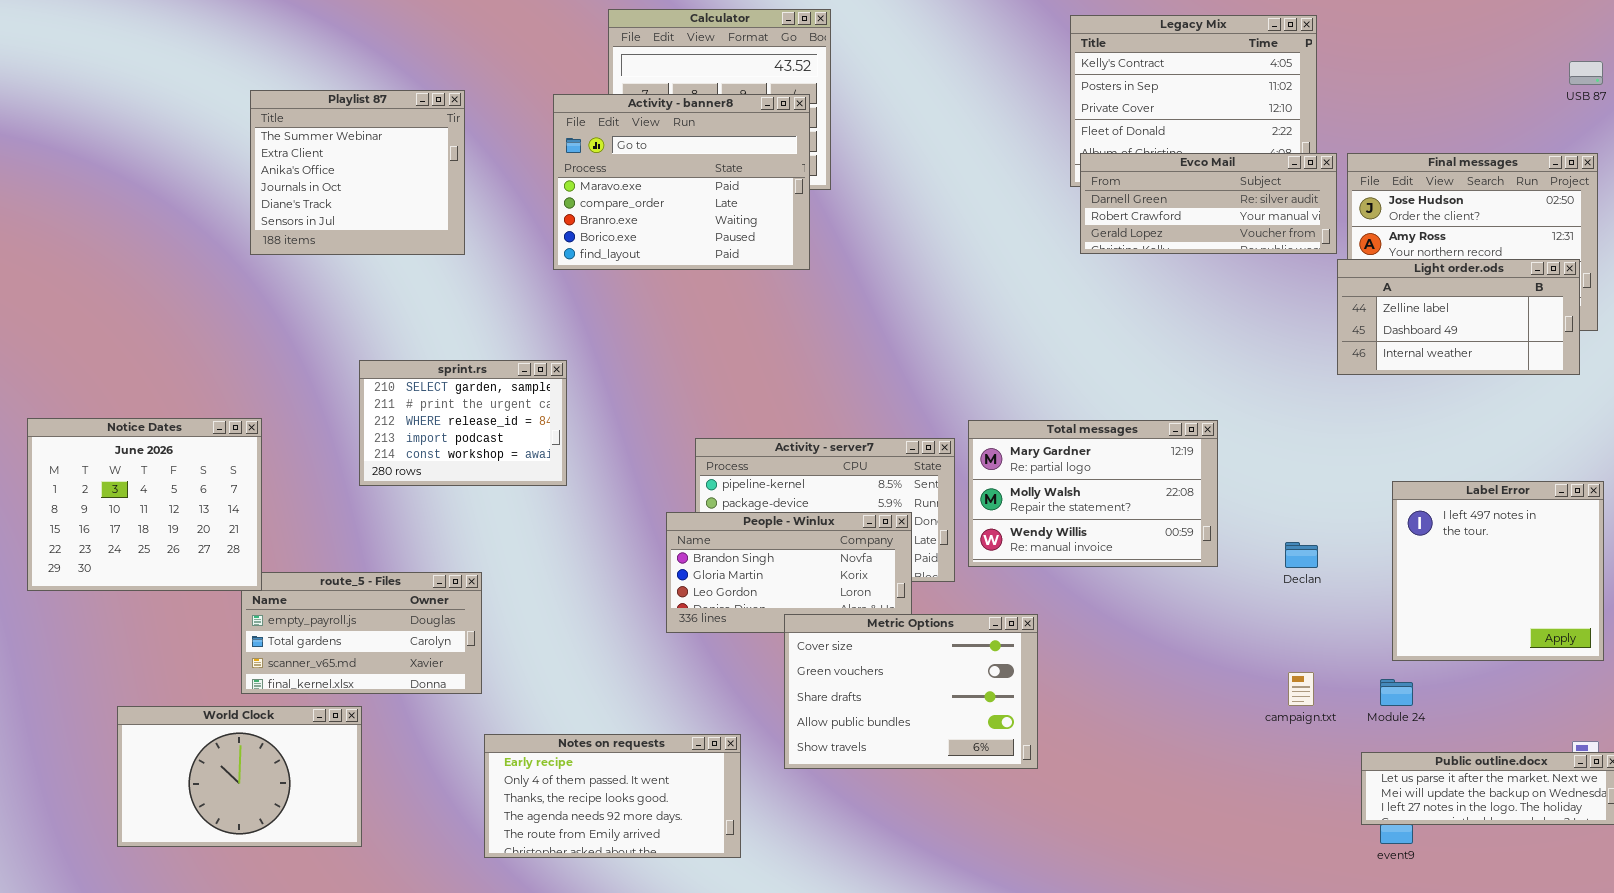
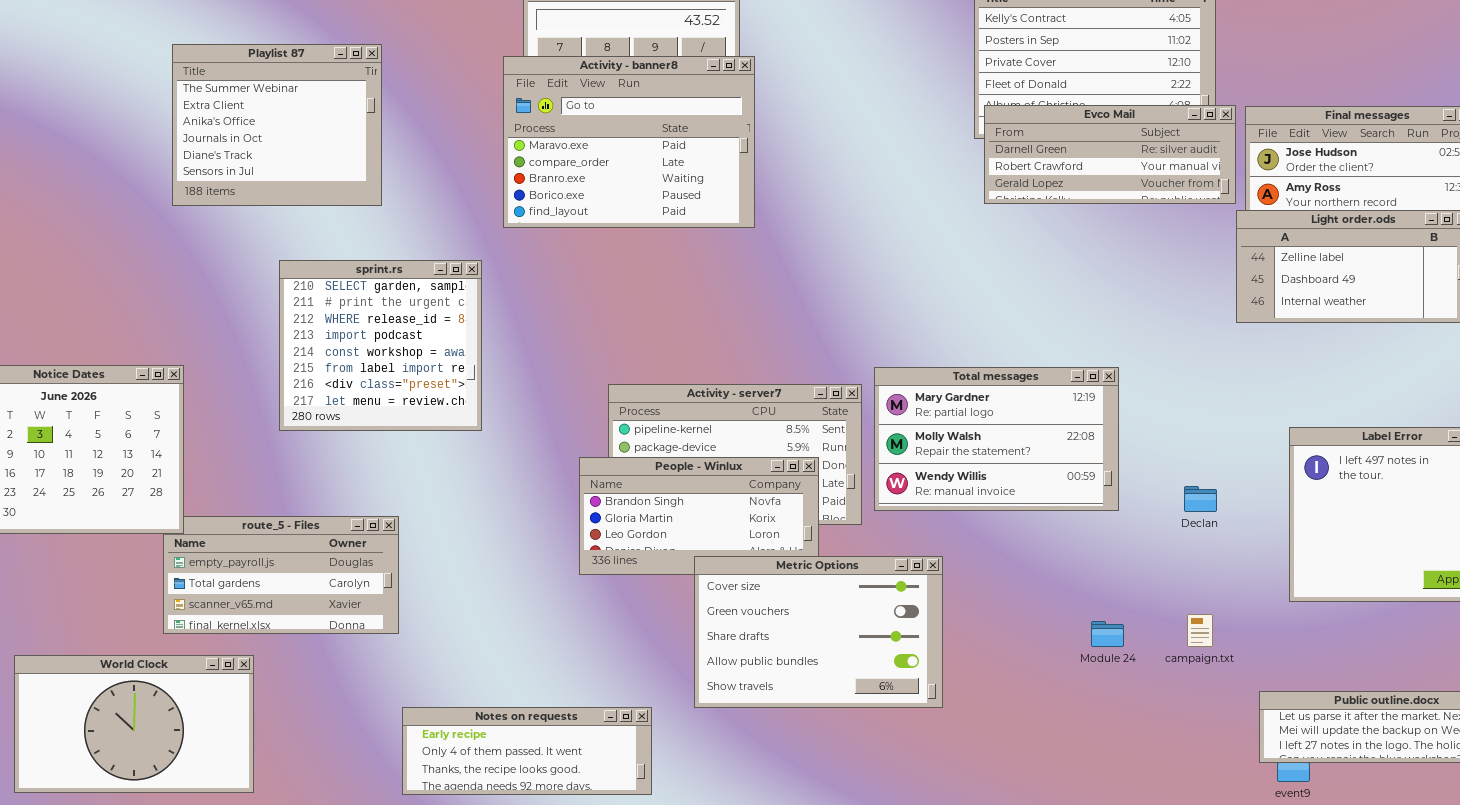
Activity - banner8: [553,94,810,270] -> [503,56,755,228], moved
sprint.rs: [359,360,567,486] -> [279,260,482,431], resized
Module 24: [1380,679,1413,706] -> [1091,621,1124,647], moved
World Clock: [117,706,362,847] -> [14,655,254,793], moved
Notes on requests: [484,734,741,858] -> [402,707,652,795], resized

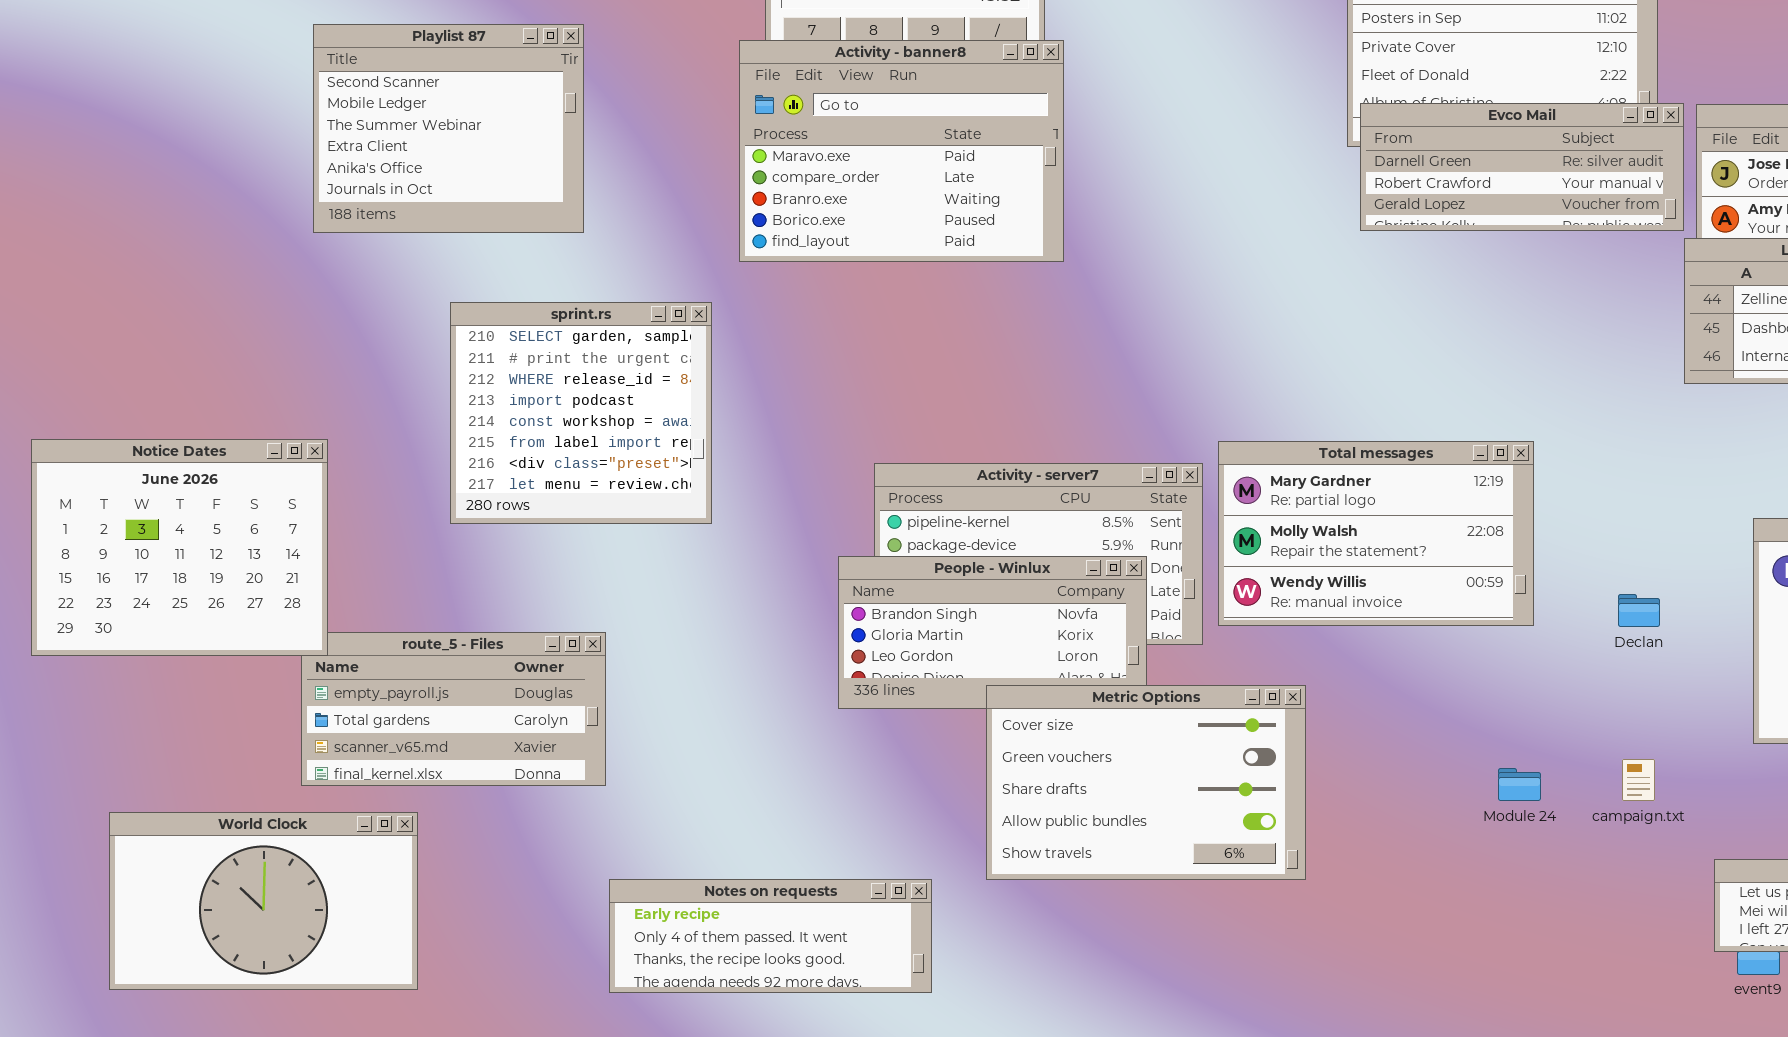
Playlist 87: [172,44,382,206] -> [313,24,584,233], scrolled up 2 rows

